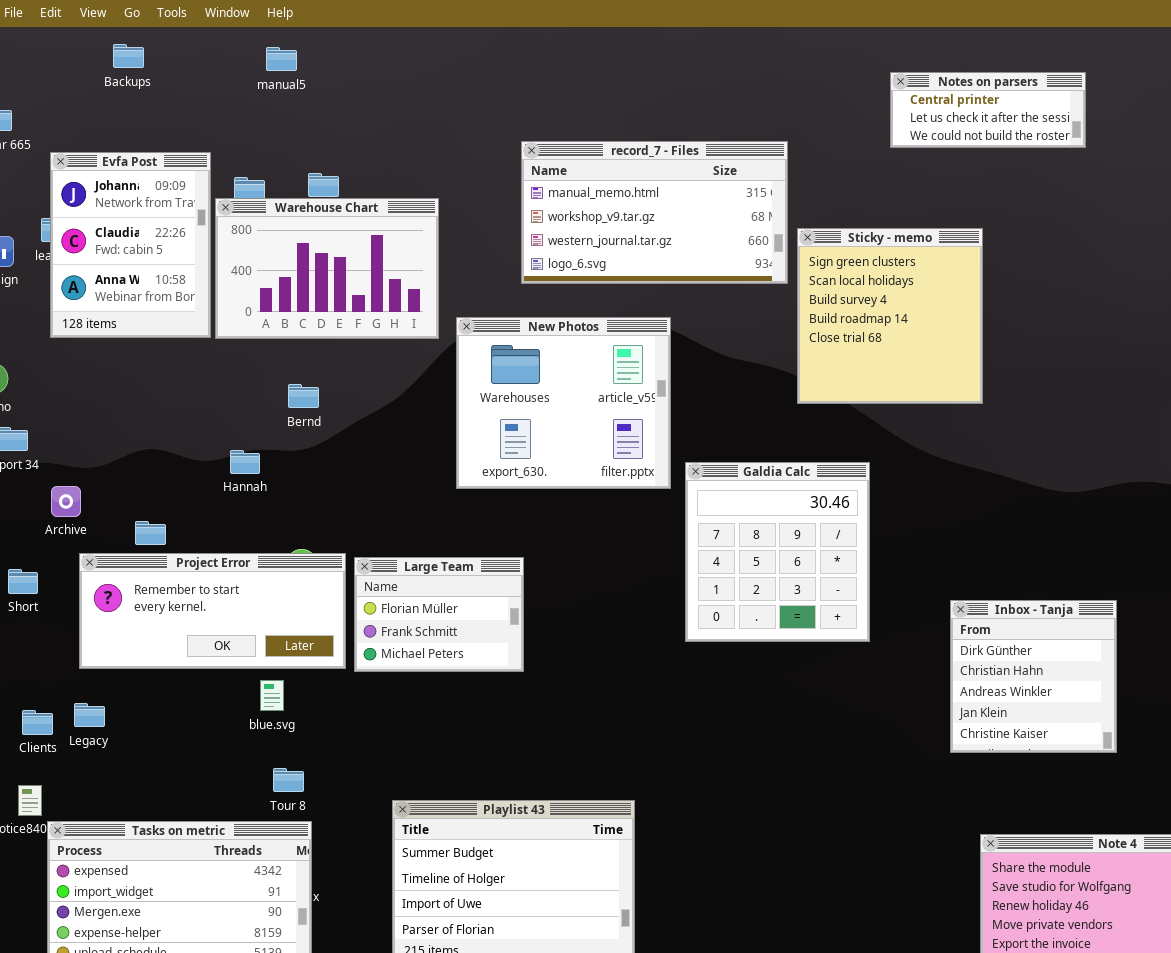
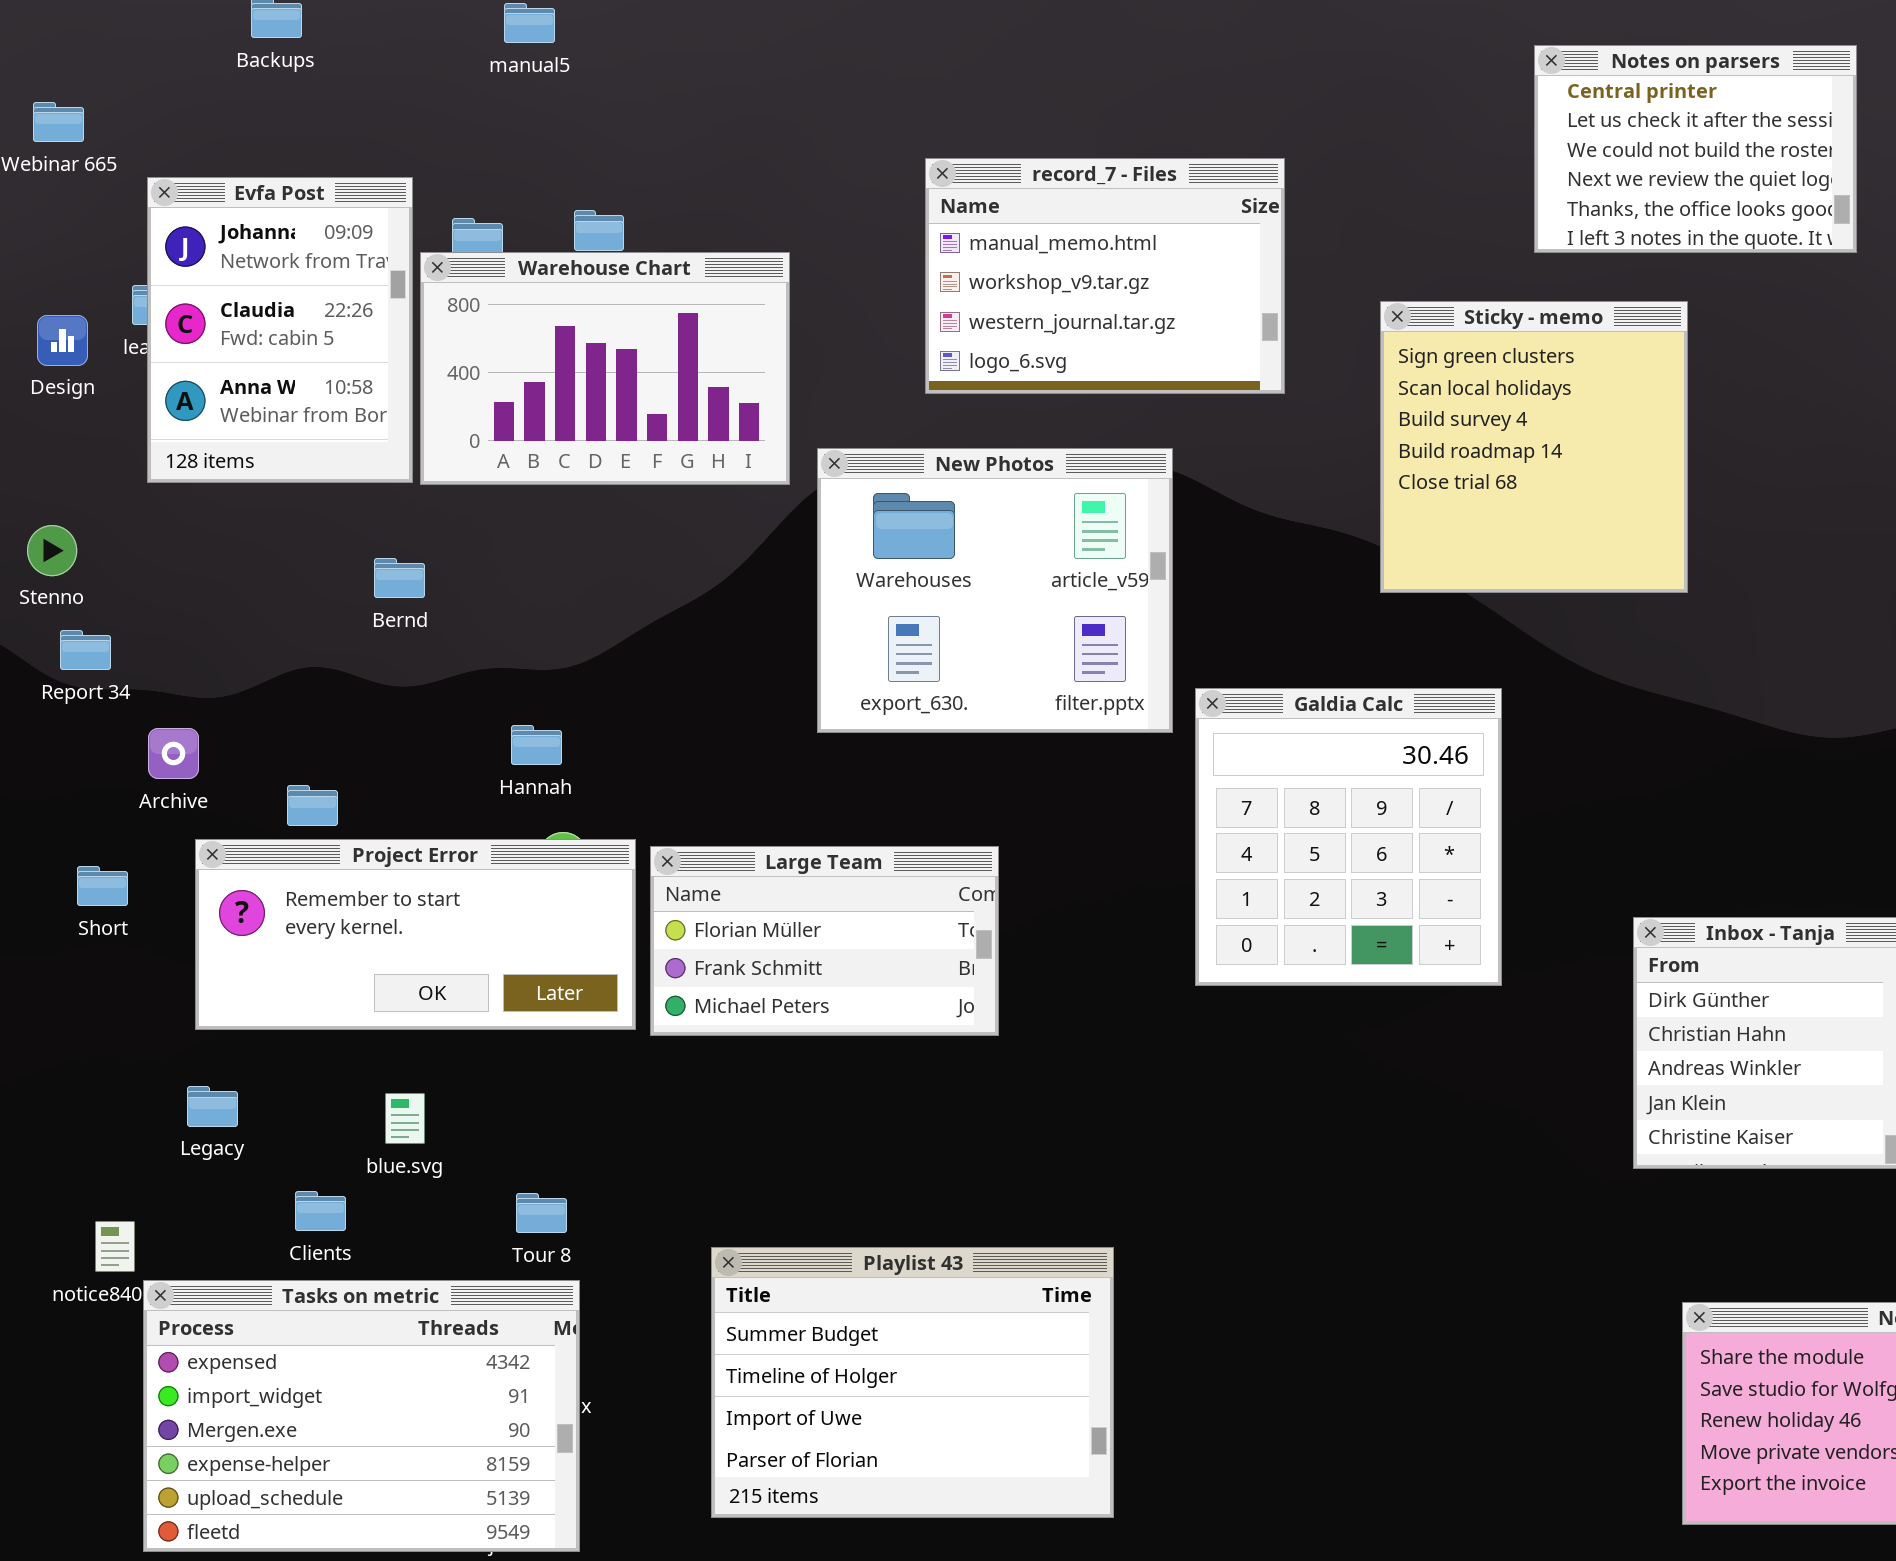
Notes on parsers: [890,72,1086,148] -> [1534,45,1857,253], resized
record_7 - Files: [521,141,788,284] -> [925,158,1285,394], resized
Bernd: [288,384,319,408] -> [374,558,425,598], moved
Hannah: [230,450,260,474] -> [511,725,562,765], moved
Large Team: [354,557,524,672] -> [650,846,999,1036], resized
blue.svg: [260,680,284,711] -> [385,1093,425,1144], moved
Clients: [22,710,53,735] -> [295,1191,346,1231], moved

